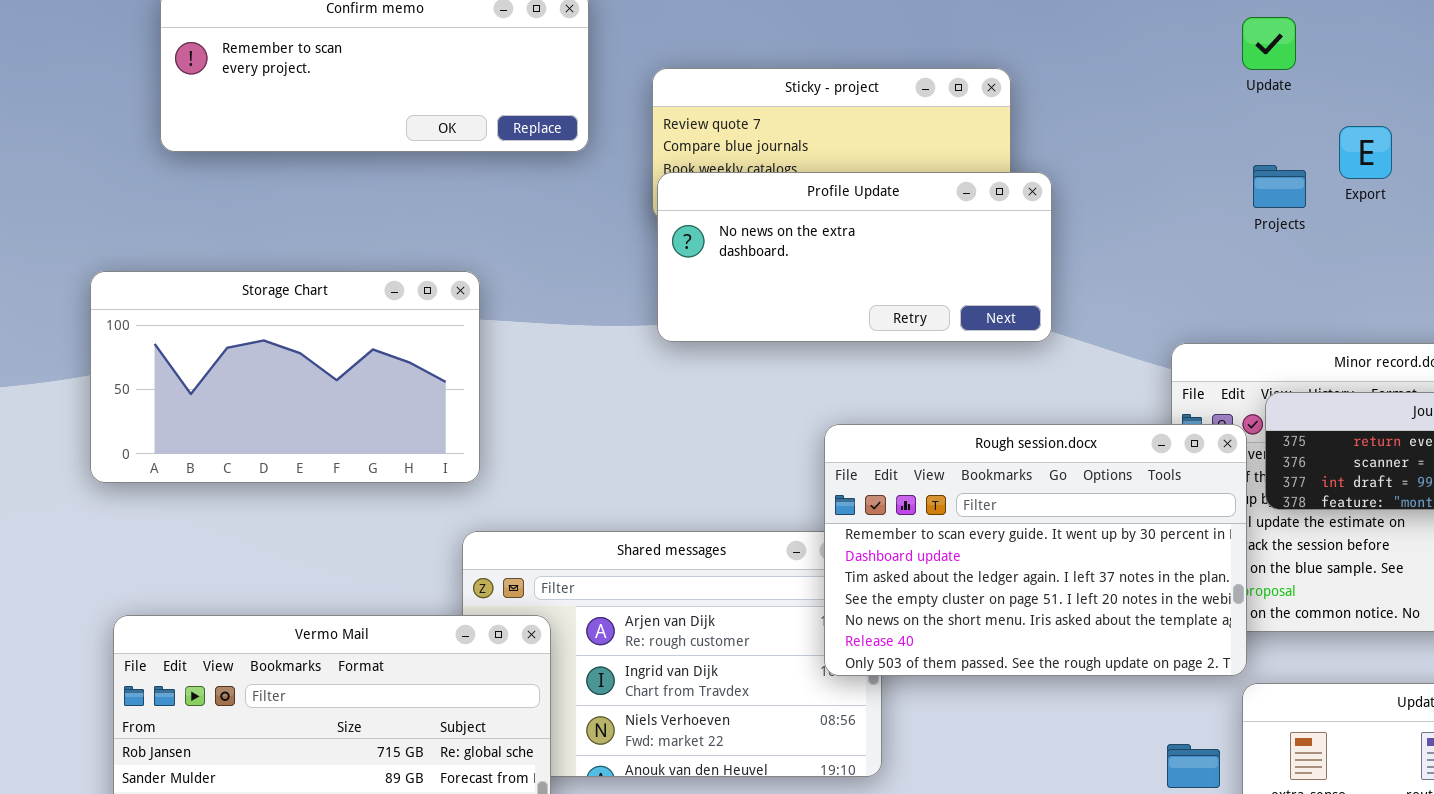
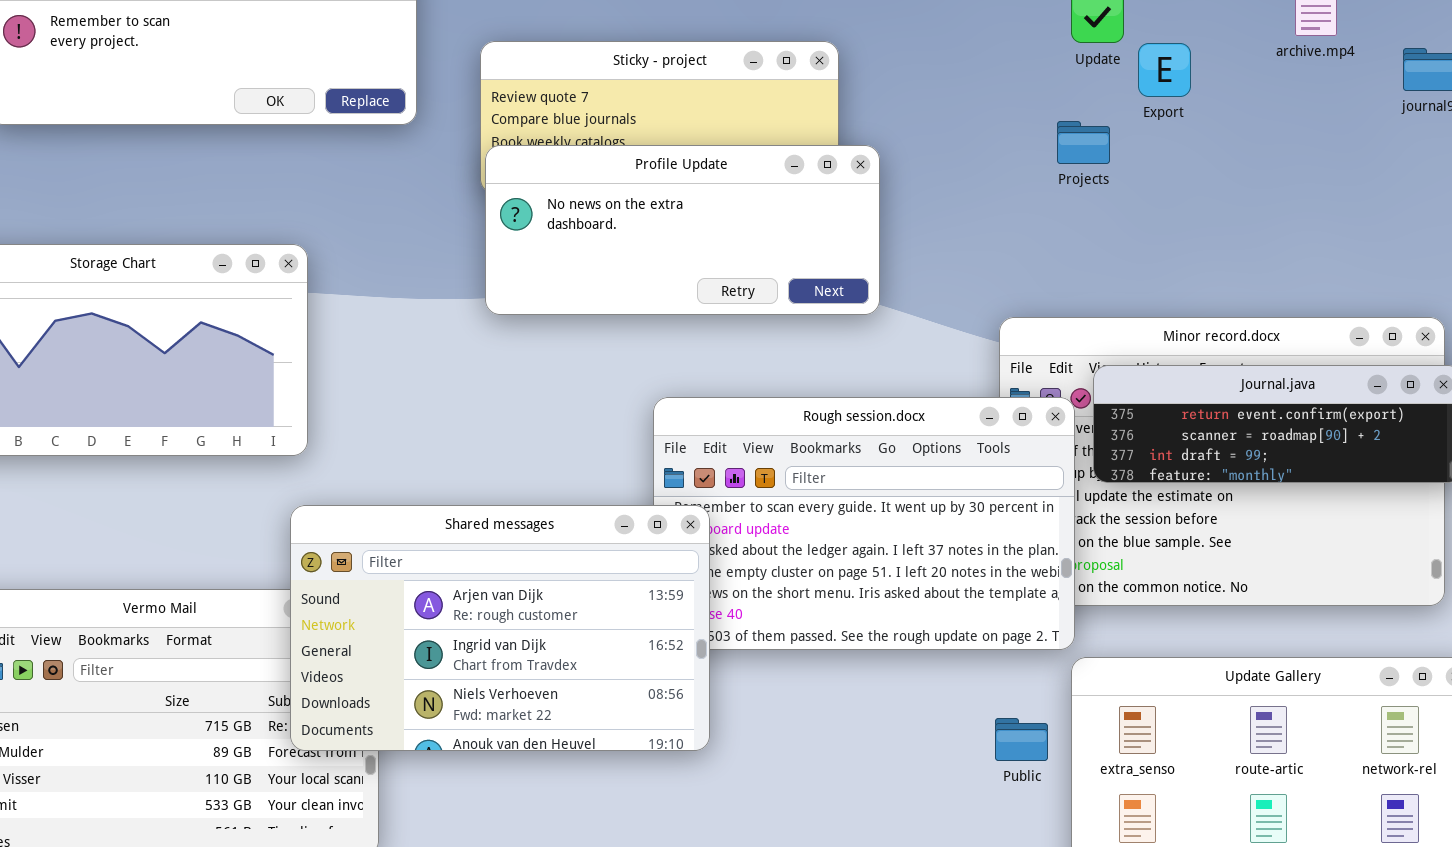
Export: [1339,126,1392,179] -> [1138,43,1191,97], moved
Projects: [1253,165,1306,208] -> [1057,121,1110,164], moved
Shared messages: [462,531,882,777] -> [290,505,710,751], raised

